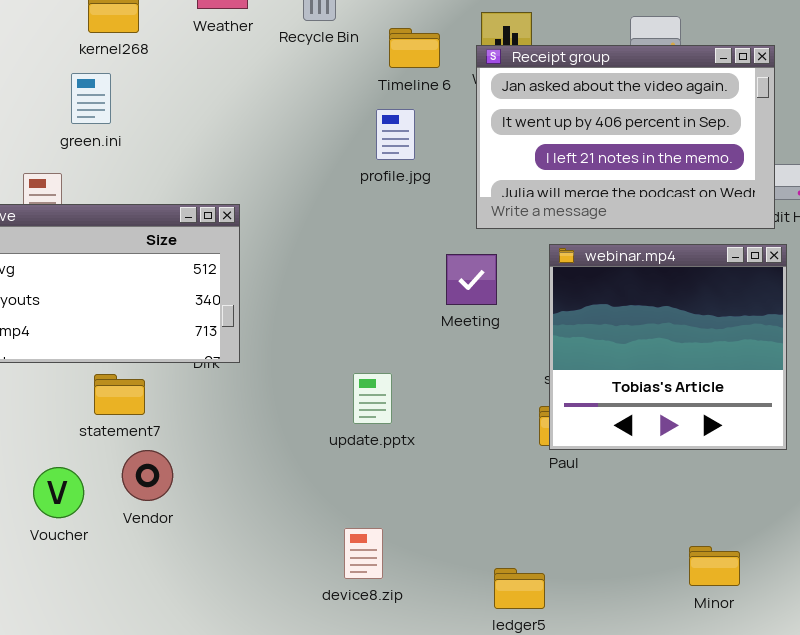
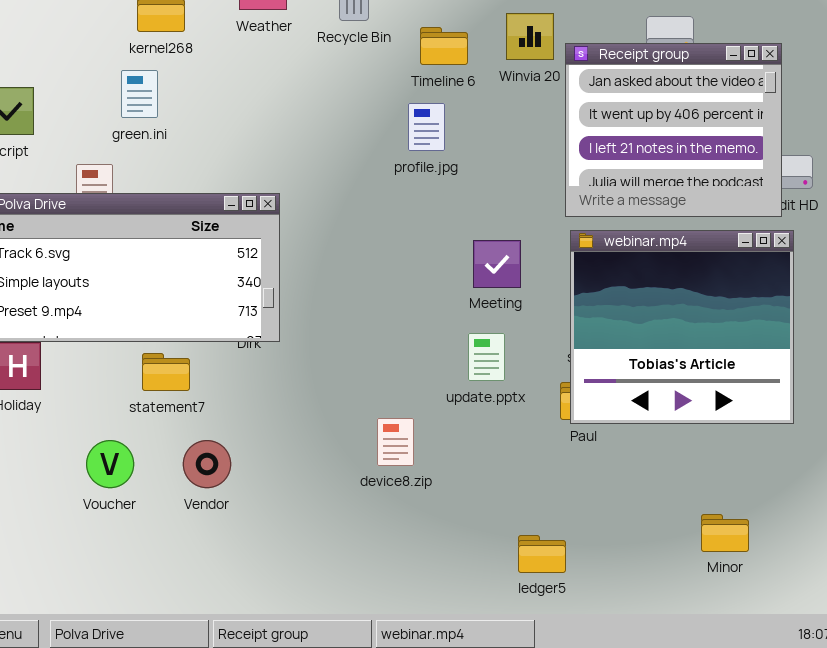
Receipt group: [476,45,775,229] -> [565,43,782,217], resized
update.pptx: [353,373,392,424] -> [468,333,505,381], moved
Vendor: [122,450,173,501] -> [183,440,231,488], moved
device8.zip: [344,528,383,579] -> [377,418,414,466], moved

